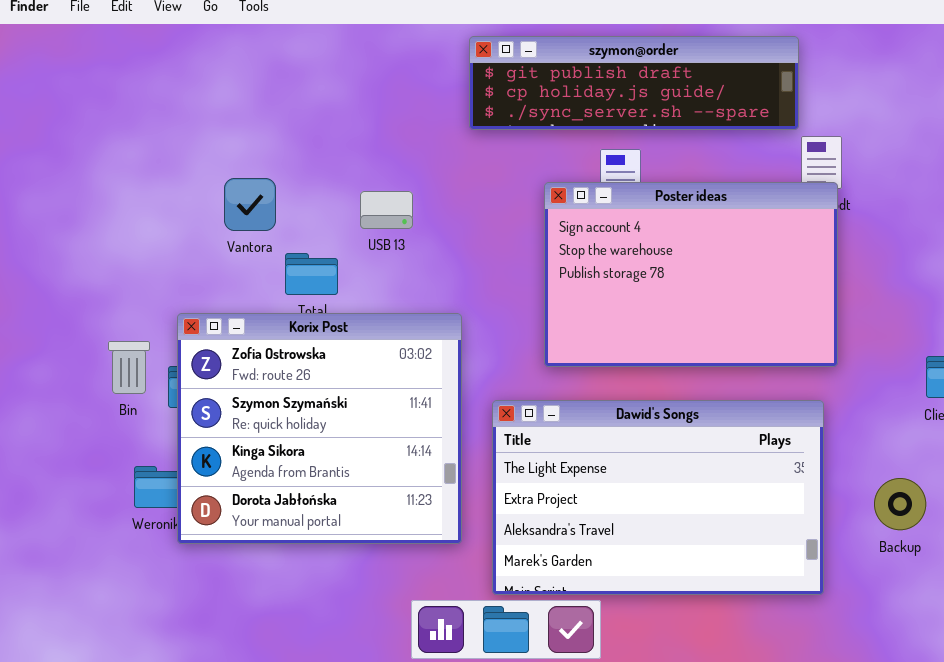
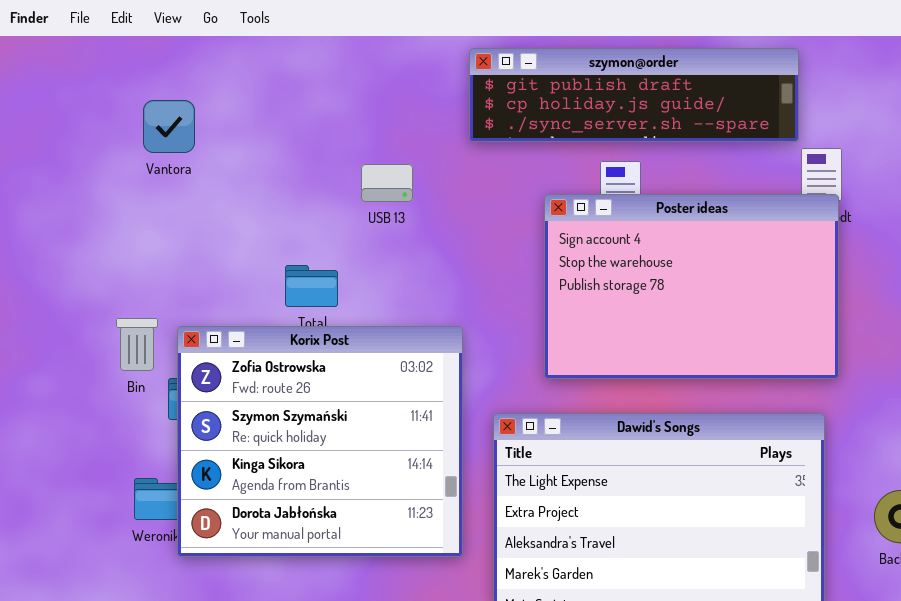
Vantora: [224,178,276,231] -> [143,100,195,153], moved
USB 13: [360,191,413,229] -> [361,164,413,202], moved
Bin: [108,341,150,394] -> [116,318,158,371], moved

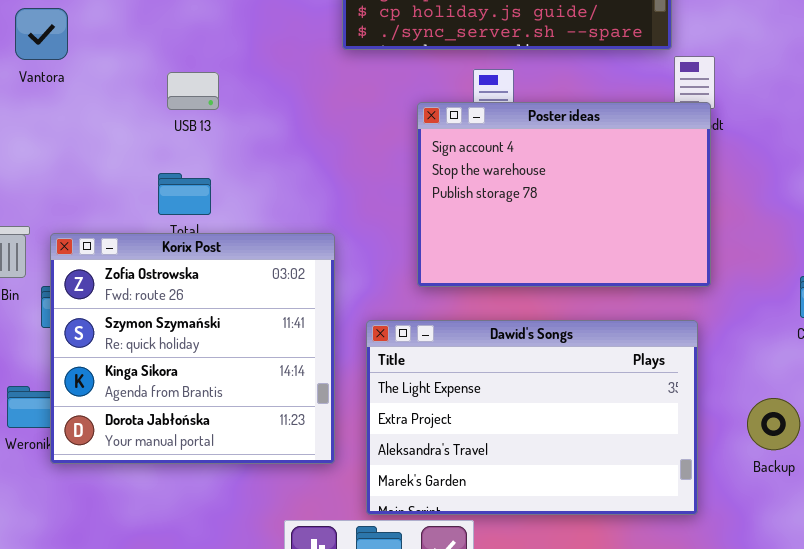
USB 13: [361,164,413,202] -> [167,72,219,110], moved

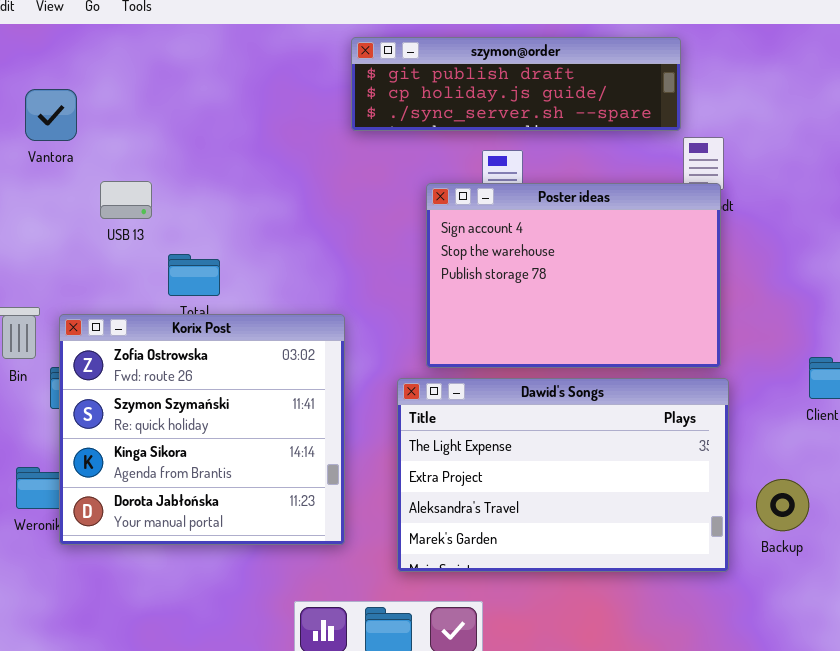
USB 13: [167,72,219,110] -> [100,181,152,219], moved
Dawid's Songs: [366,320,698,515] -> [397,378,729,572], moved

